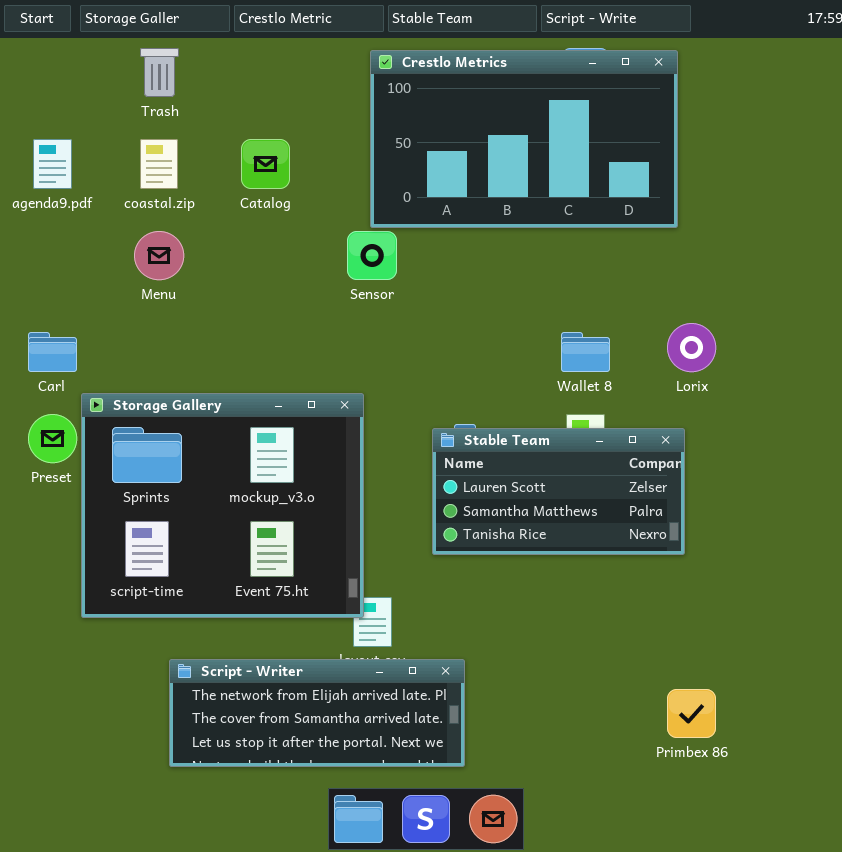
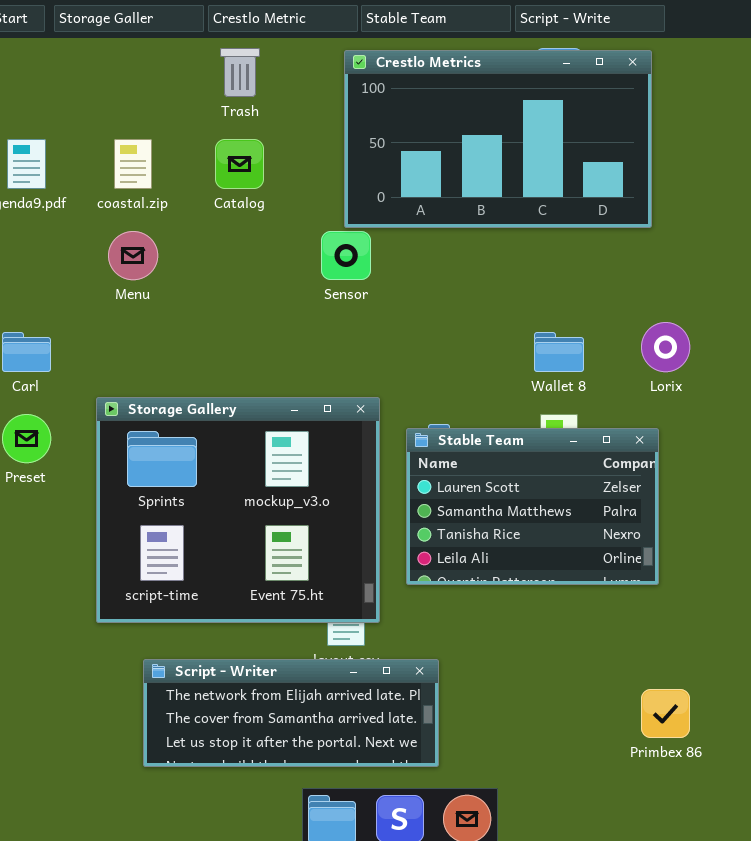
Trash: [140,48,179,97] -> [220,48,260,97], moved
Storage Gallery: [81,393,364,618] -> [96,397,380,623], moved
Stable Team: [432,428,685,555] -> [406,428,659,585], resized

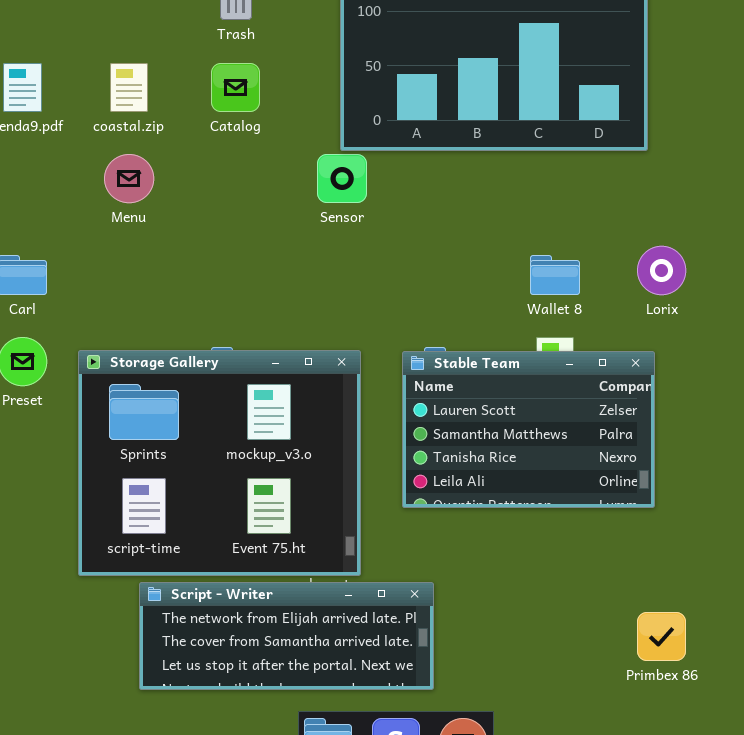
Storage Gallery: [96,397,380,623] -> [78,350,361,576], moved

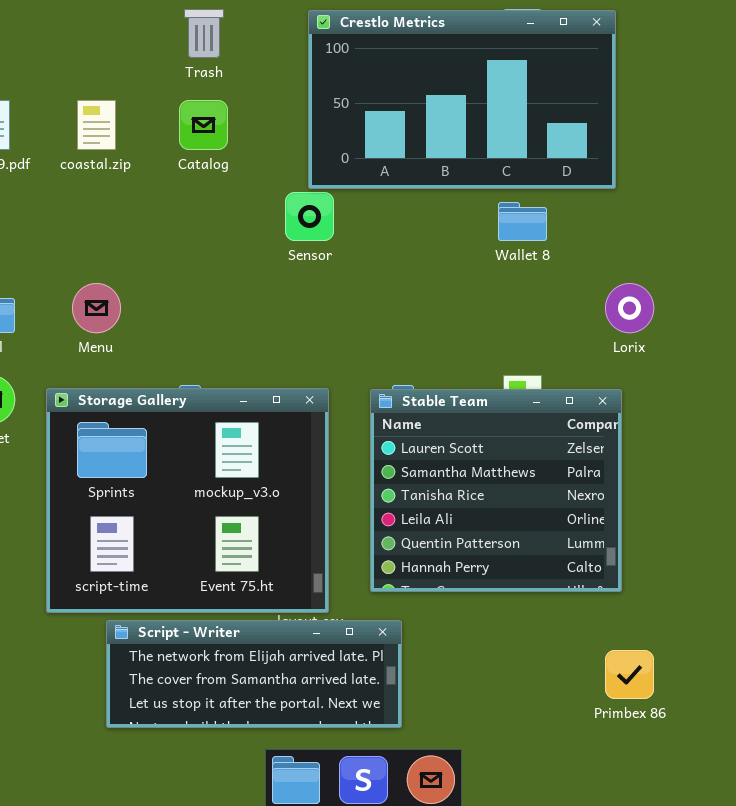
Menu: [104,154,154,203] -> [72,283,121,333], moved
Wallet 8: [530,255,580,295] -> [498,202,547,241], moved
Stable Team: [402,351,655,508] -> [370,389,622,592], resized

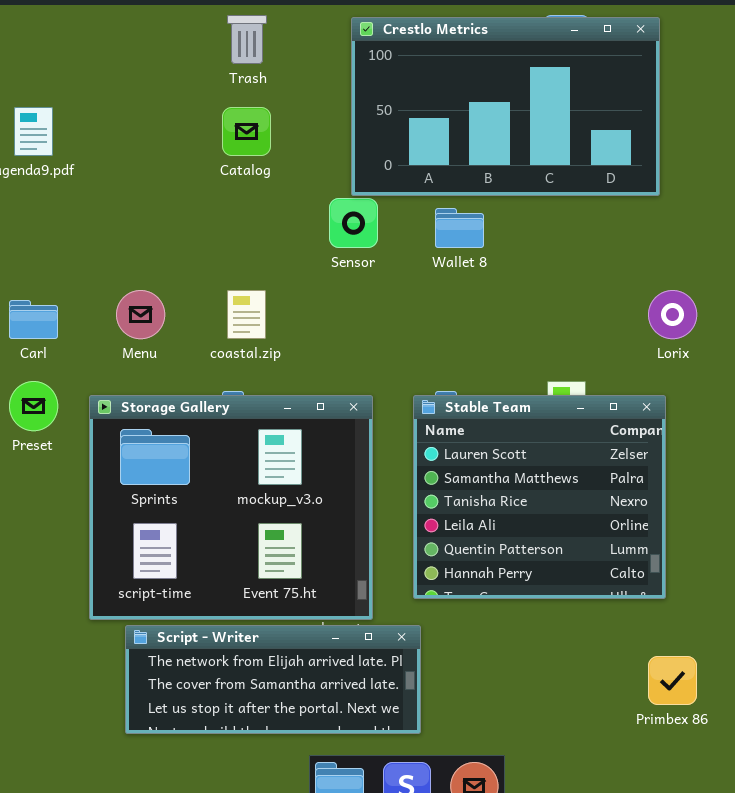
coastal.zip: [77,100,116,150] -> [227,290,266,339], moved
Wallet 8: [498,202,547,241] -> [435,208,484,248], moved
Script - Writer: [106,620,402,728] -> [125,625,421,734], moved

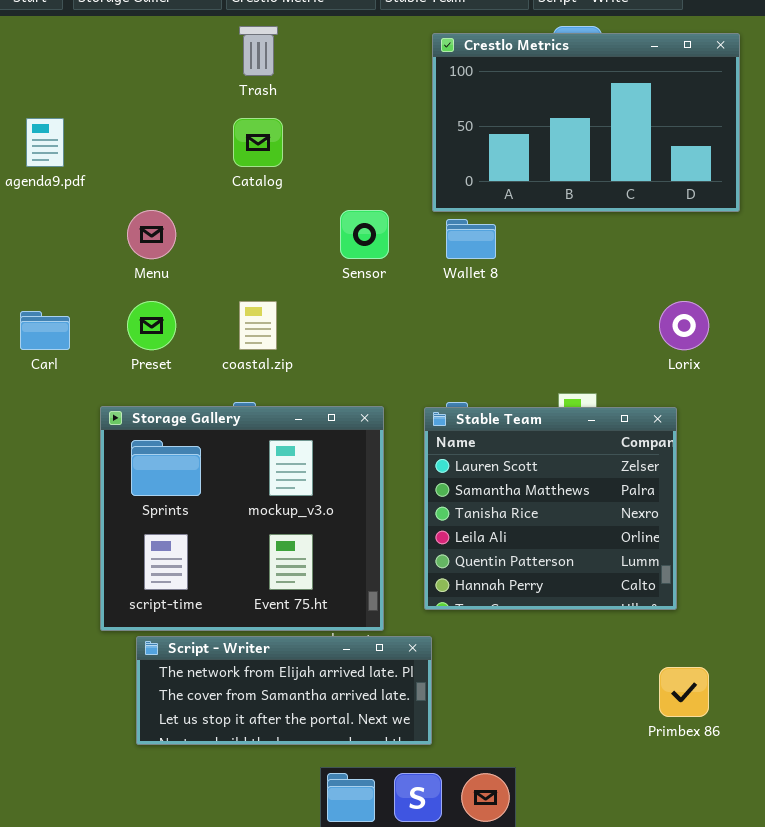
Crestlo Metrics: [351,17,660,196] -> [432,33,740,212], moved
Menu: [116,290,165,339] -> [127,210,176,259], moved
Preset: [9,381,58,431] -> [127,301,176,350], moved

